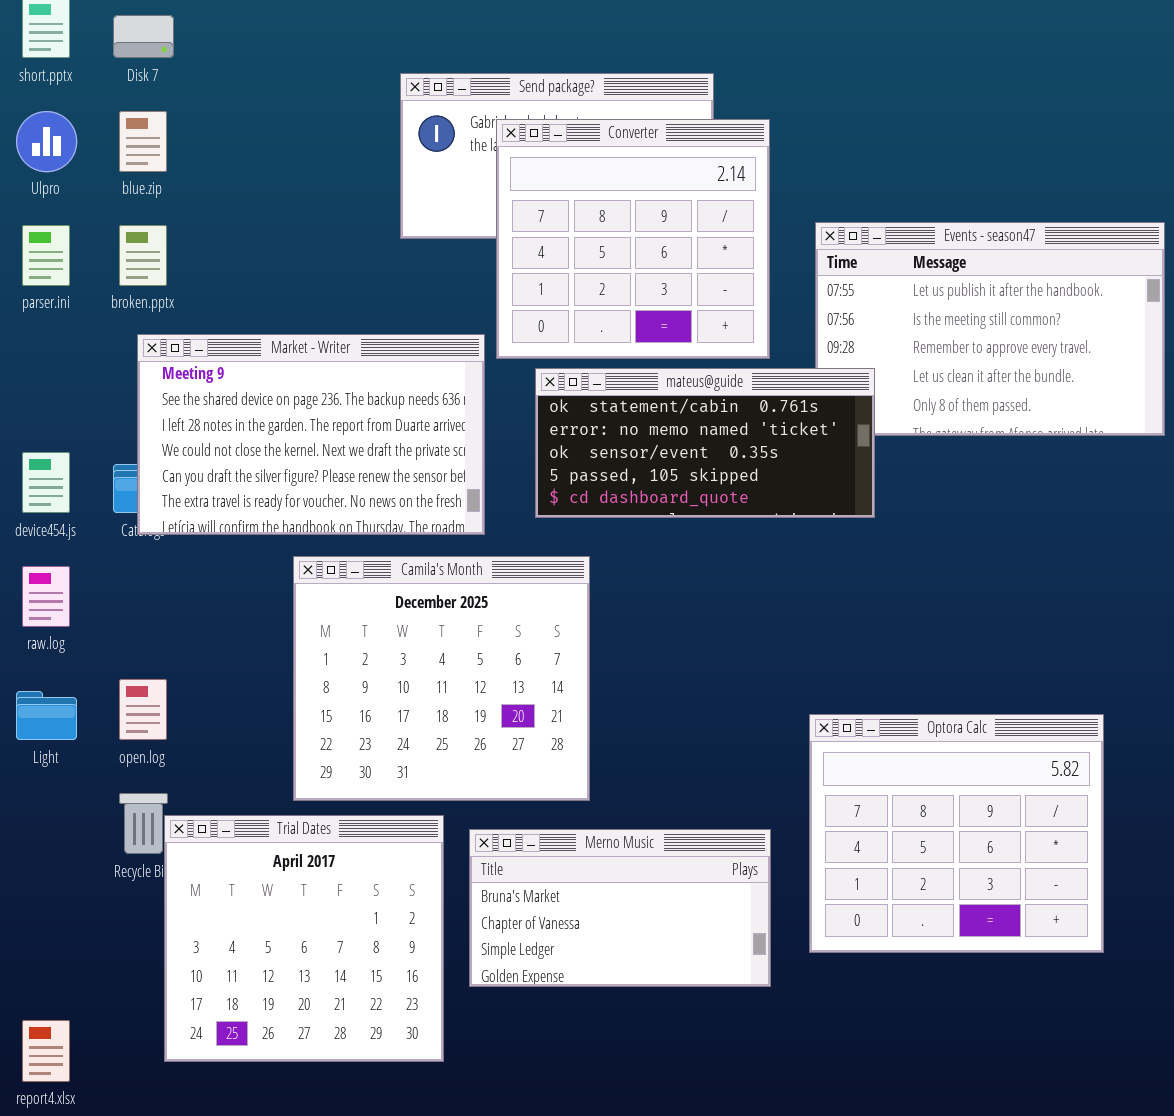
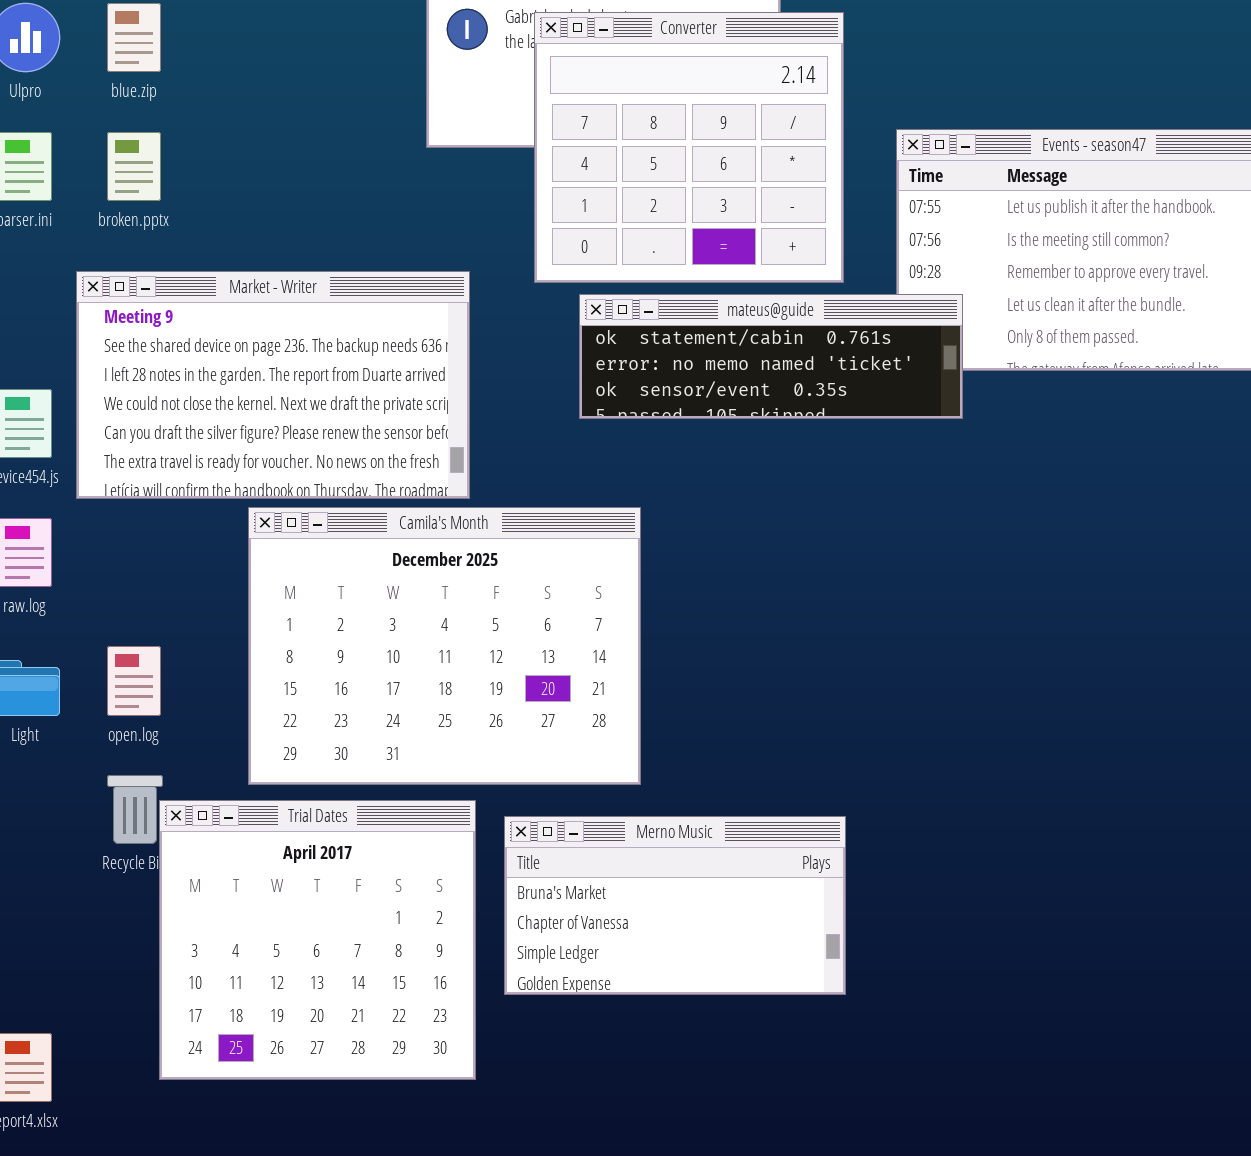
Market - Writer: [137,334,485,535] -> [76,271,470,499], moved
mateus@guide: [535,368,875,518] -> [579,294,963,419], resized
Camila's Month: [293,556,590,801] -> [248,507,641,785], resized
Optora Calc: [809,714,1104,953] -> none, closed

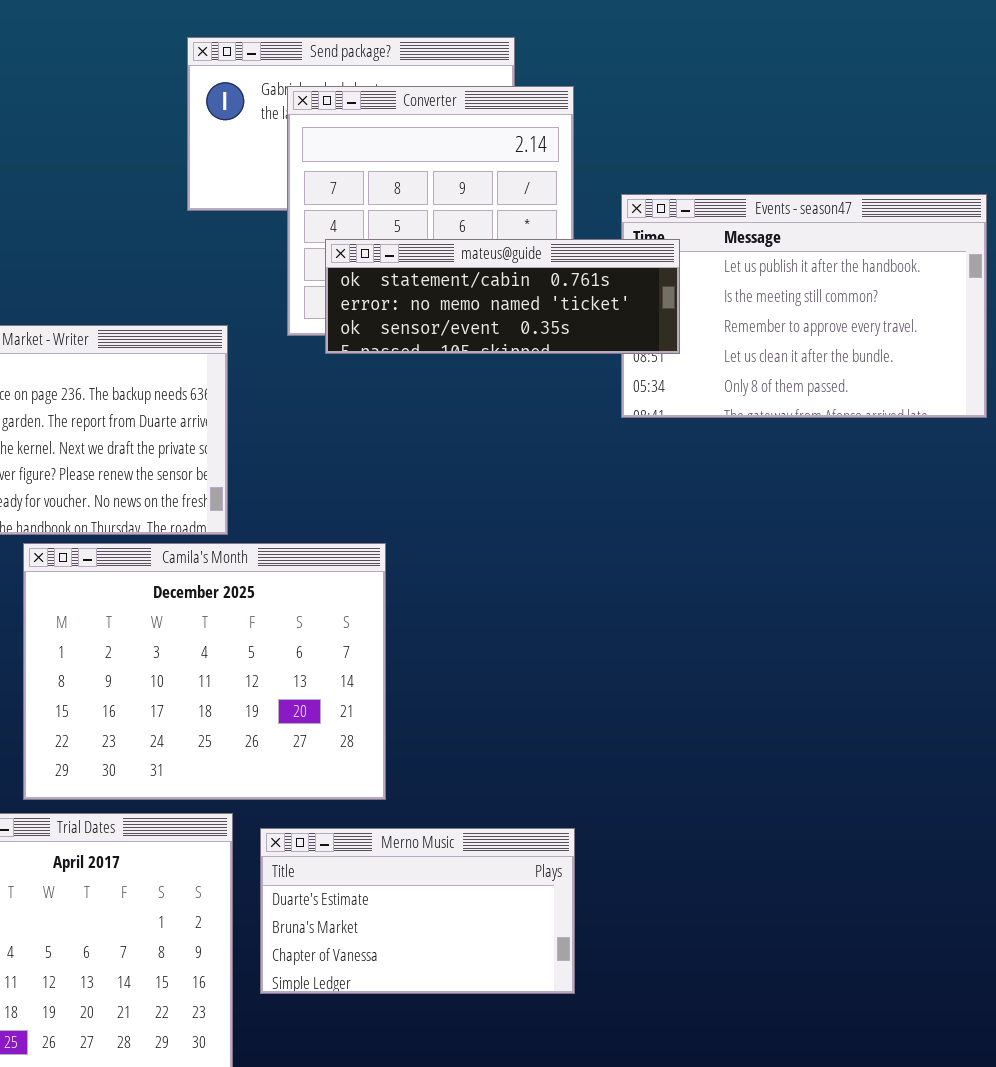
mateus@guide: [579,294,963,419] -> [325,239,680,354], moved
Merno Music: [504,816,846,995] -> [260,828,575,994], scrolled up 1 row

